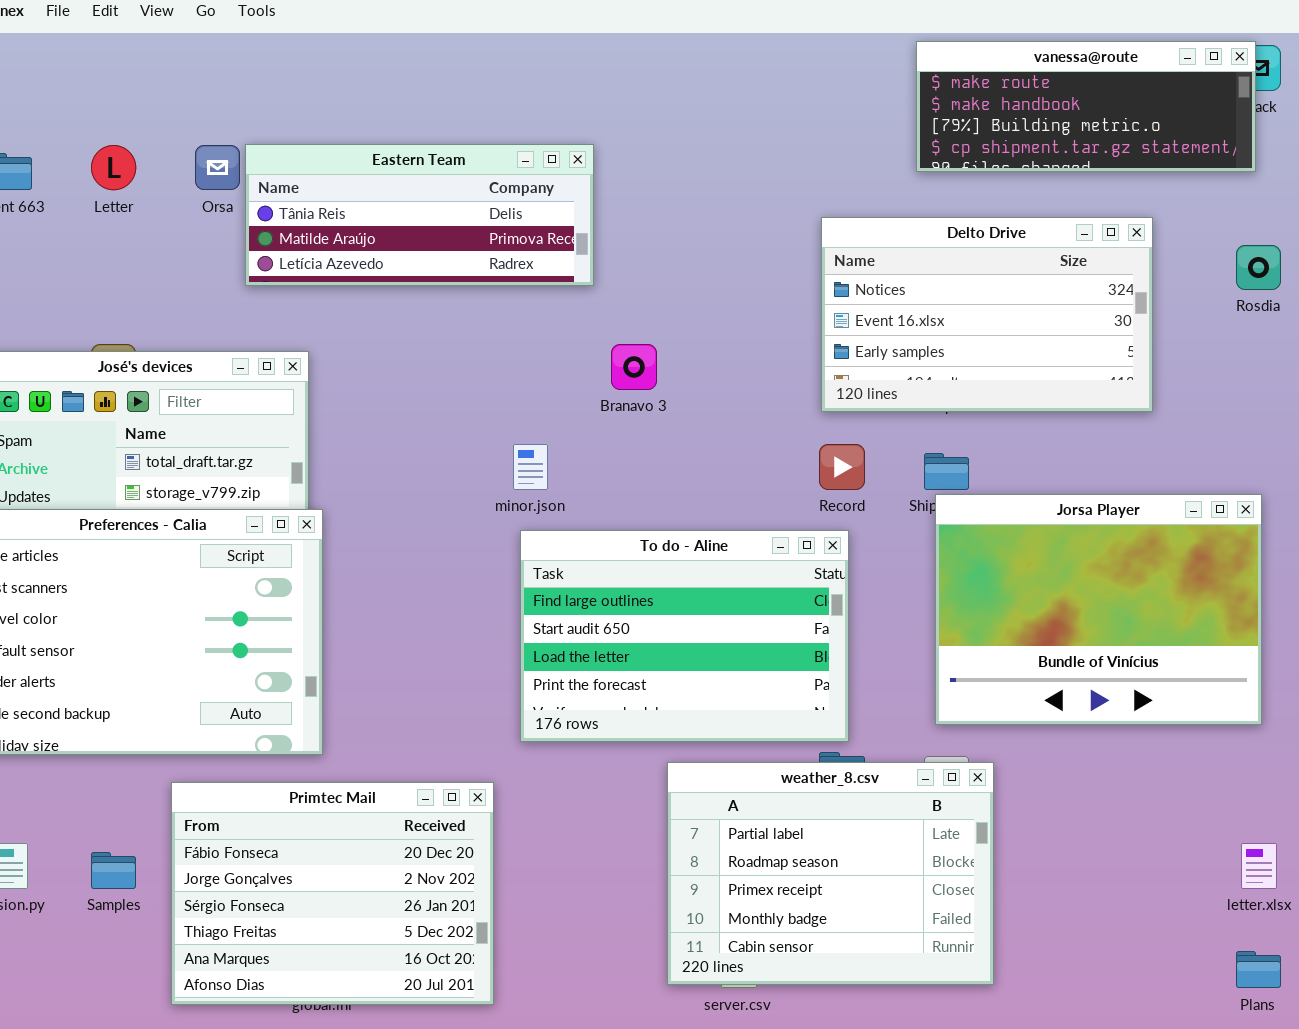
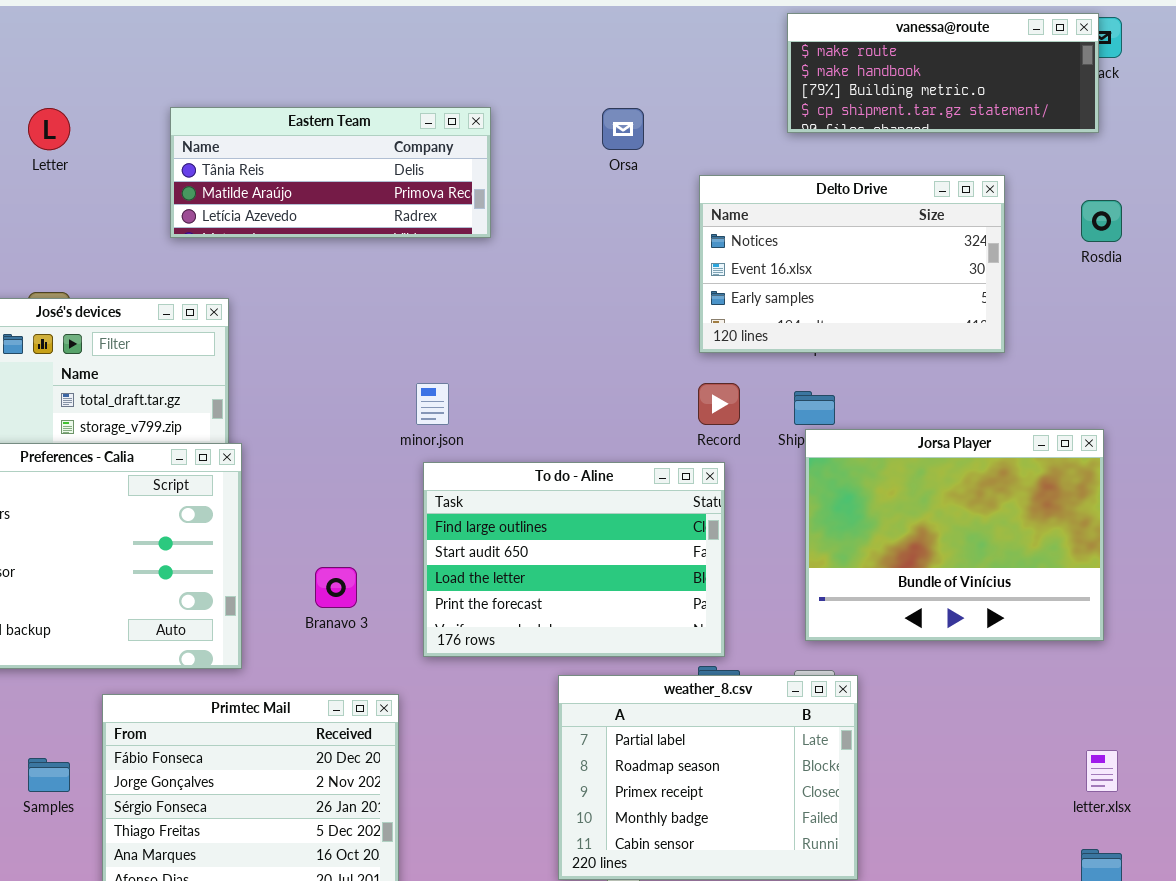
Orsa: [195,145,240,190] -> [602,108,644,150], moved
Branavo 3: [611,344,657,390] -> [315,567,357,608], moved

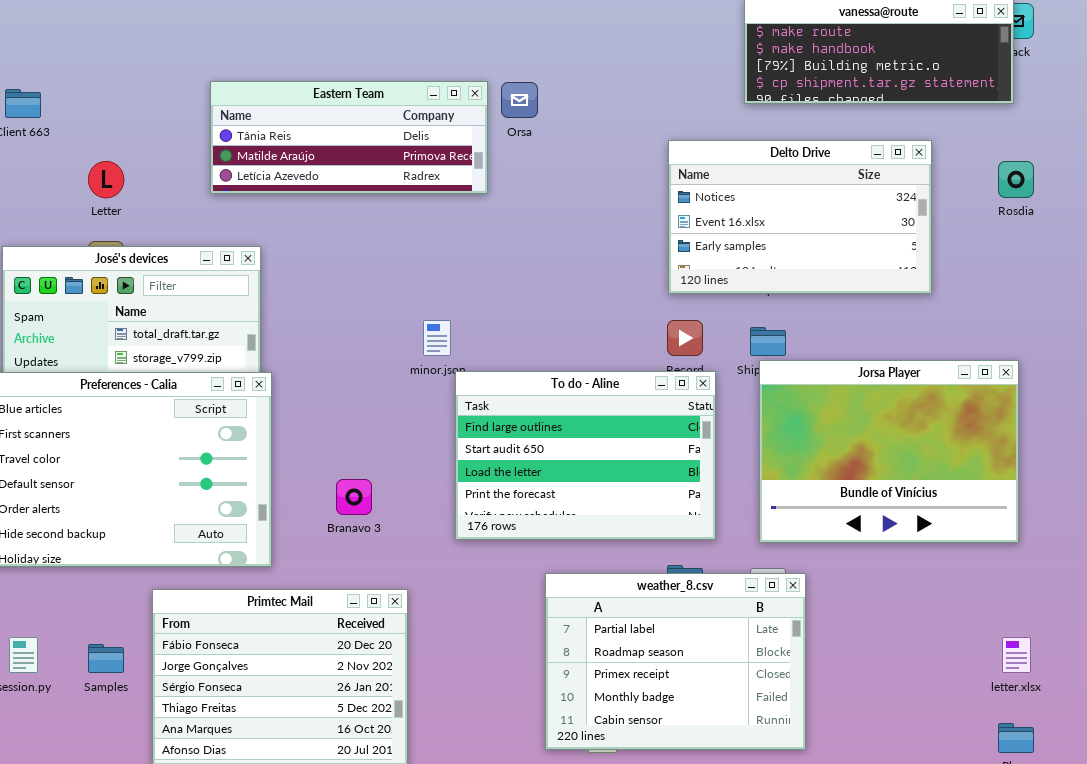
Letter: [28,108,70,150] -> [88,161,124,198], moved
Orsa: [602,108,644,150] -> [501,82,538,118], moved
To do - Aline: [423,462,725,657] -> [455,371,716,540], moved

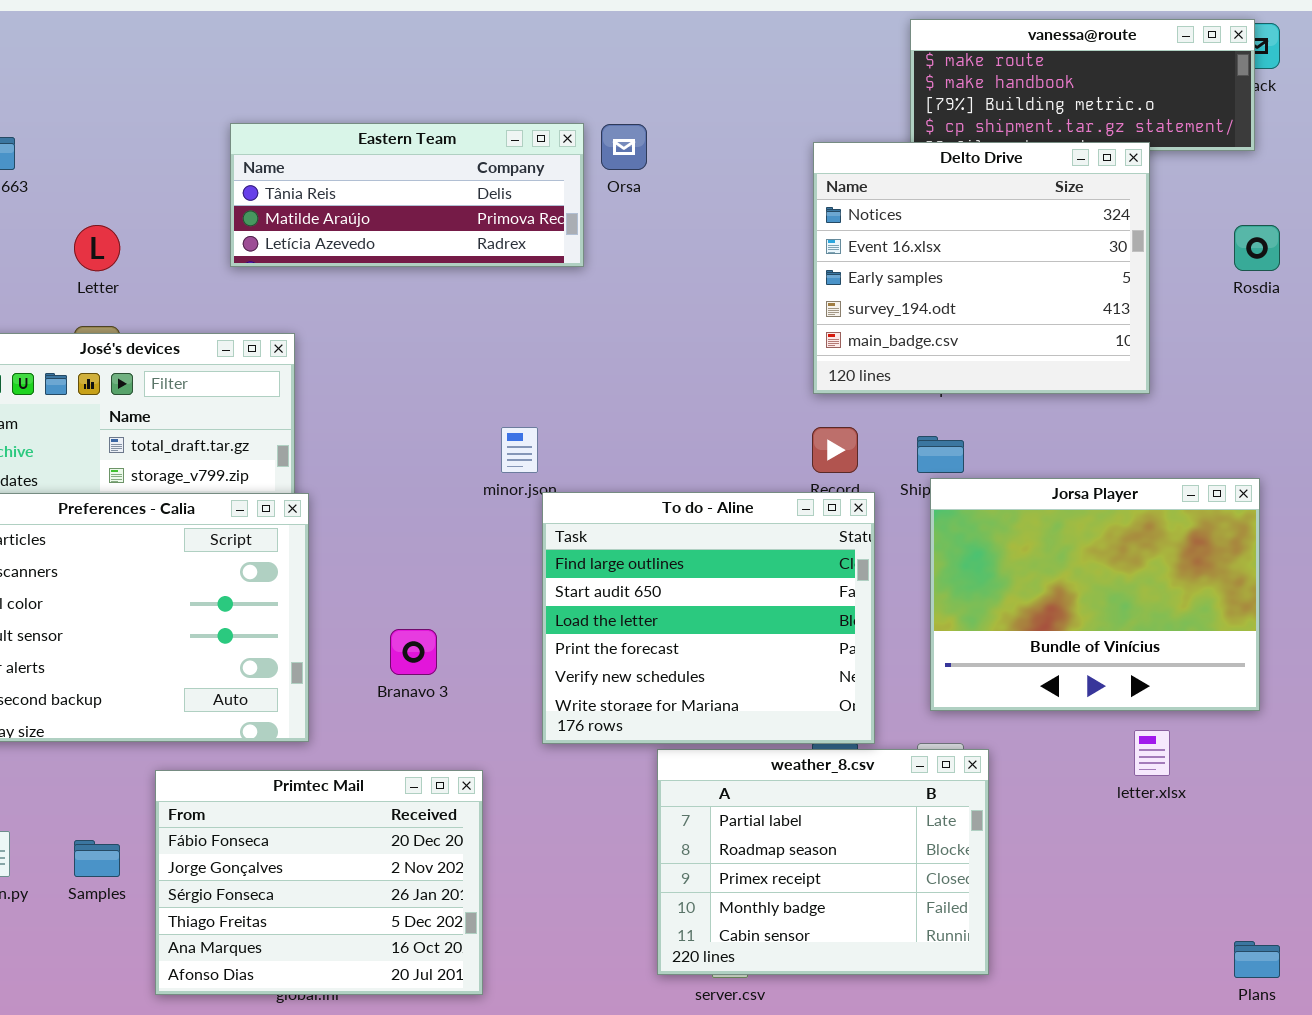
Delto Drive: [668,140,932,294] -> [813,142,1150,394], resized
To do - Aline: [455,371,716,540] -> [542,492,875,744], resized
letter.xlsx: [1002,637,1031,673] -> [1134,730,1170,776], moved

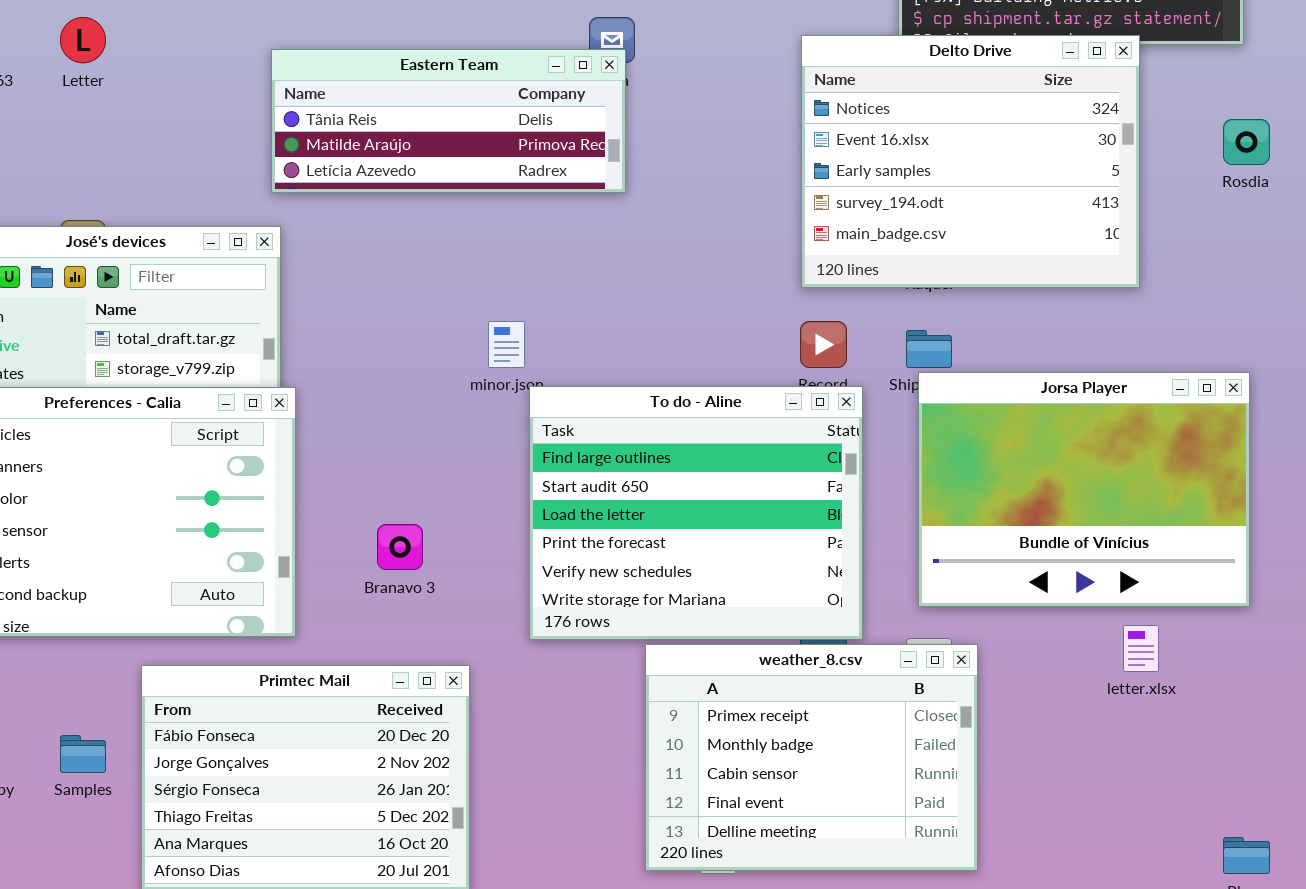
Eastern Team: [230,123,584,267] -> [271,49,626,193], moved
Letter: [74,225,120,271] -> [60,17,106,63], moved
weather_8.csv: [657,749,989,975] -> [645,644,978,871], scrolled down 2 rows

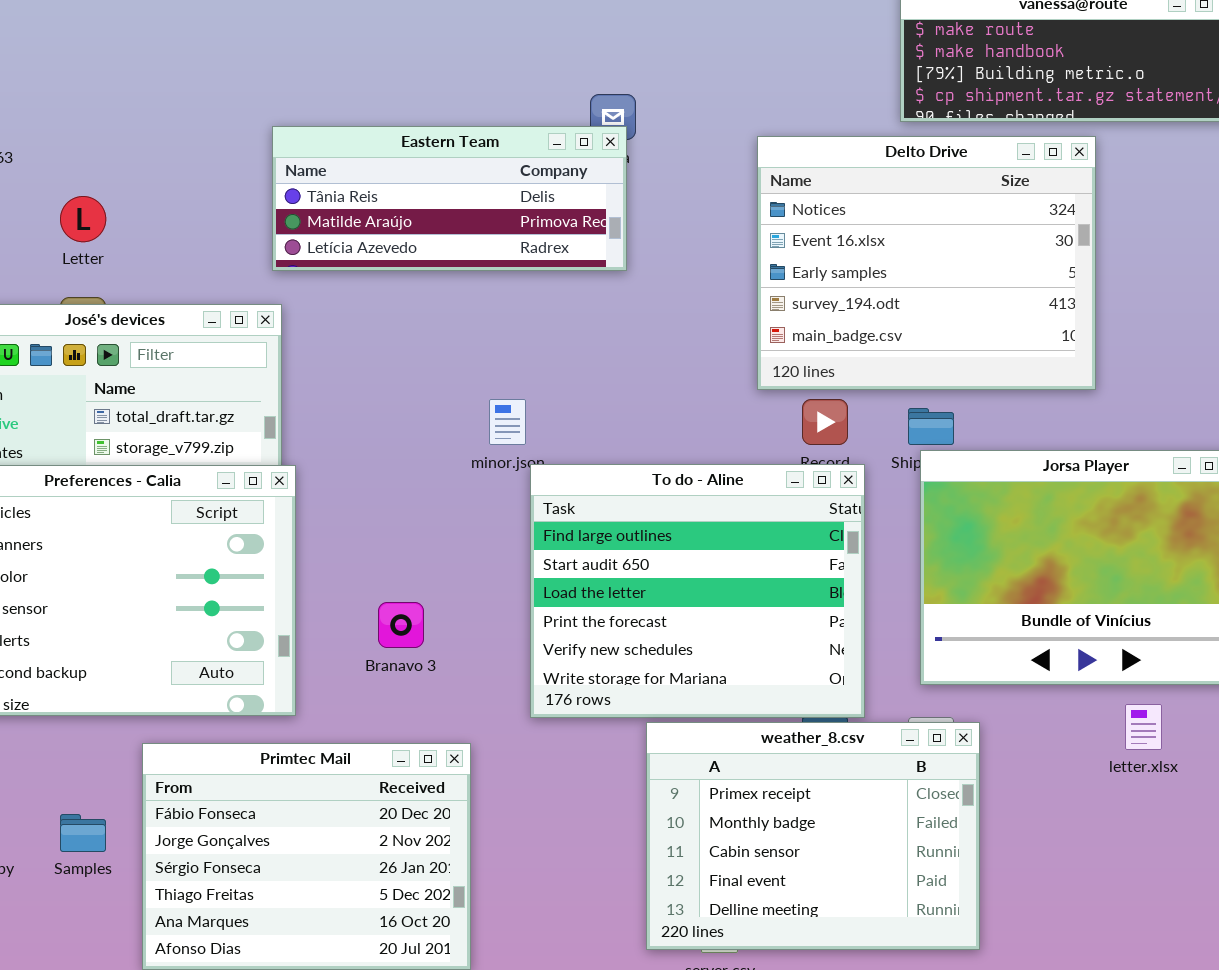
Letter: [60,17,106,63] -> [60,196,106,242], moved
Delto Drive: [801,35,1140,288] -> [757,136,1096,390], moved

